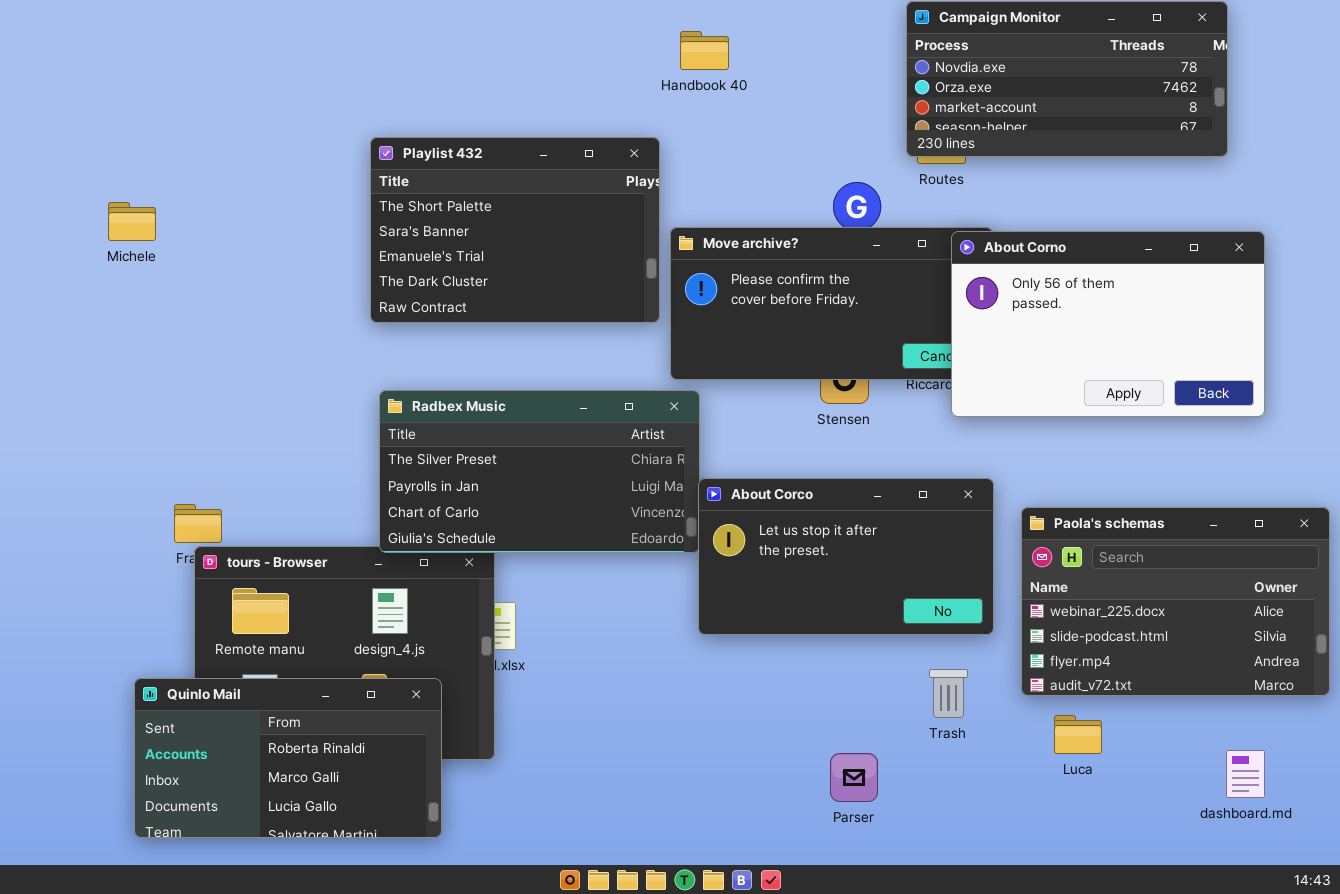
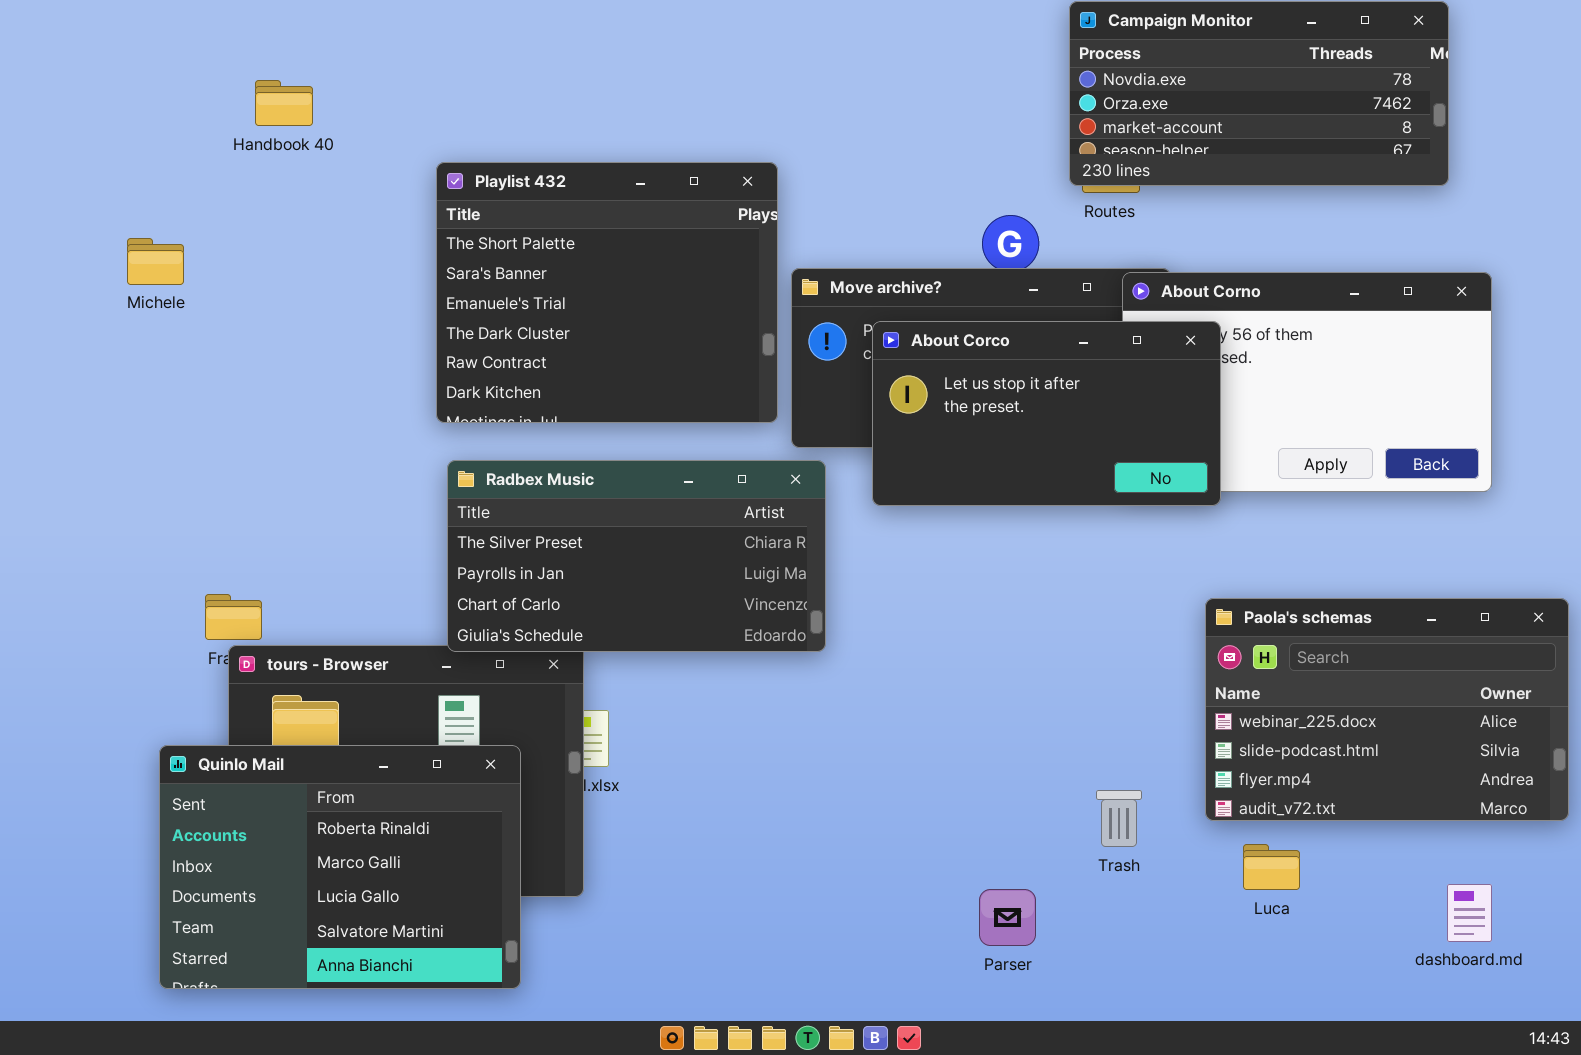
Handbook 40: [680,31,729,70] -> [255,80,313,126], moved
Playlist 432: [370,137,660,323] -> [436,162,778,423], resized
About Corco: [698,478,994,635] -> [872,321,1221,506], moved
Quinlo Mail: [134,678,442,838] -> [159,745,521,989], resized

